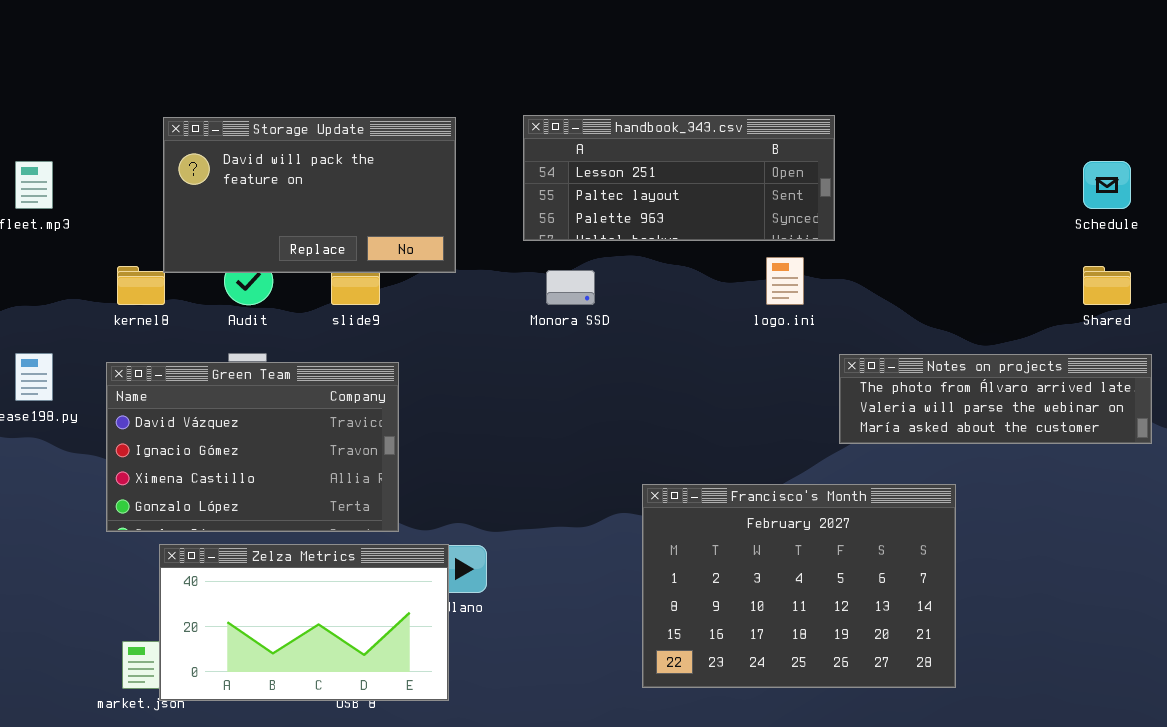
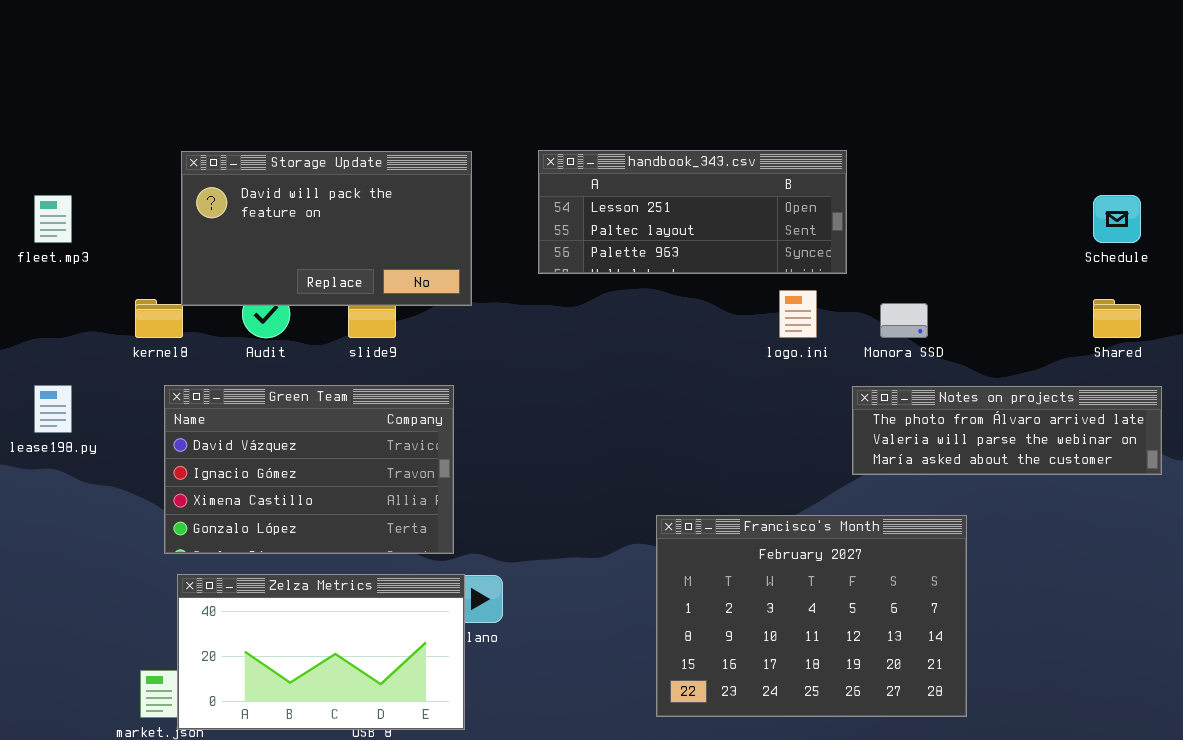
Monora SSD: [546,270,595,305] -> [880,303,928,338], moved
Green Team: [106,362,399,532] -> [164,385,454,554], moved

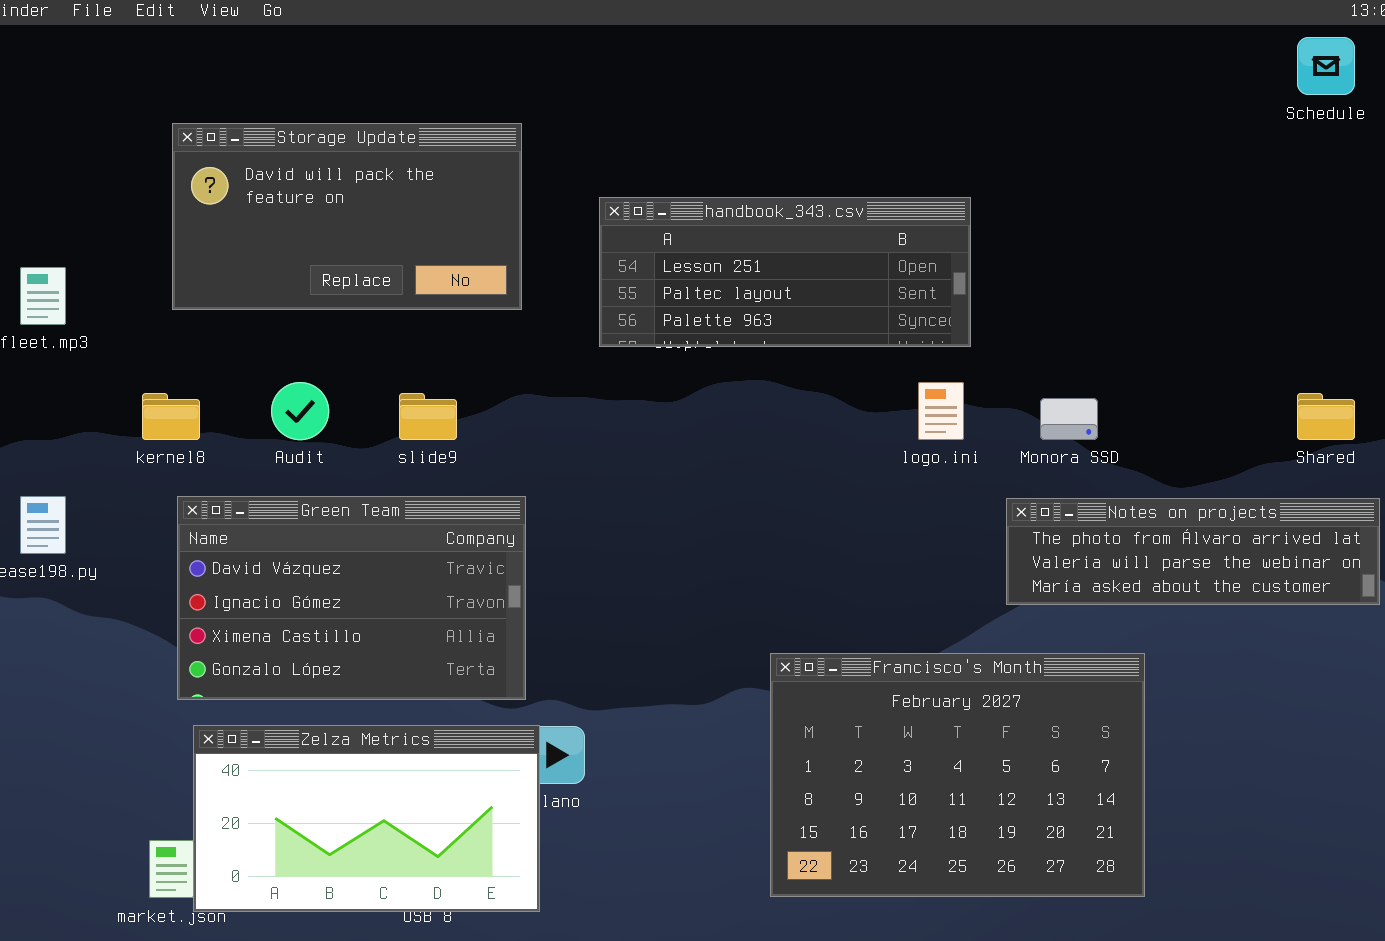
handbook_343.csv: [538,150,847,274] -> [599,197,971,347], moved
Storage Update: [181,151,472,306] -> [172,123,522,310], moved
Schedule: [1093,195,1141,243] -> [1297,37,1355,95], moved

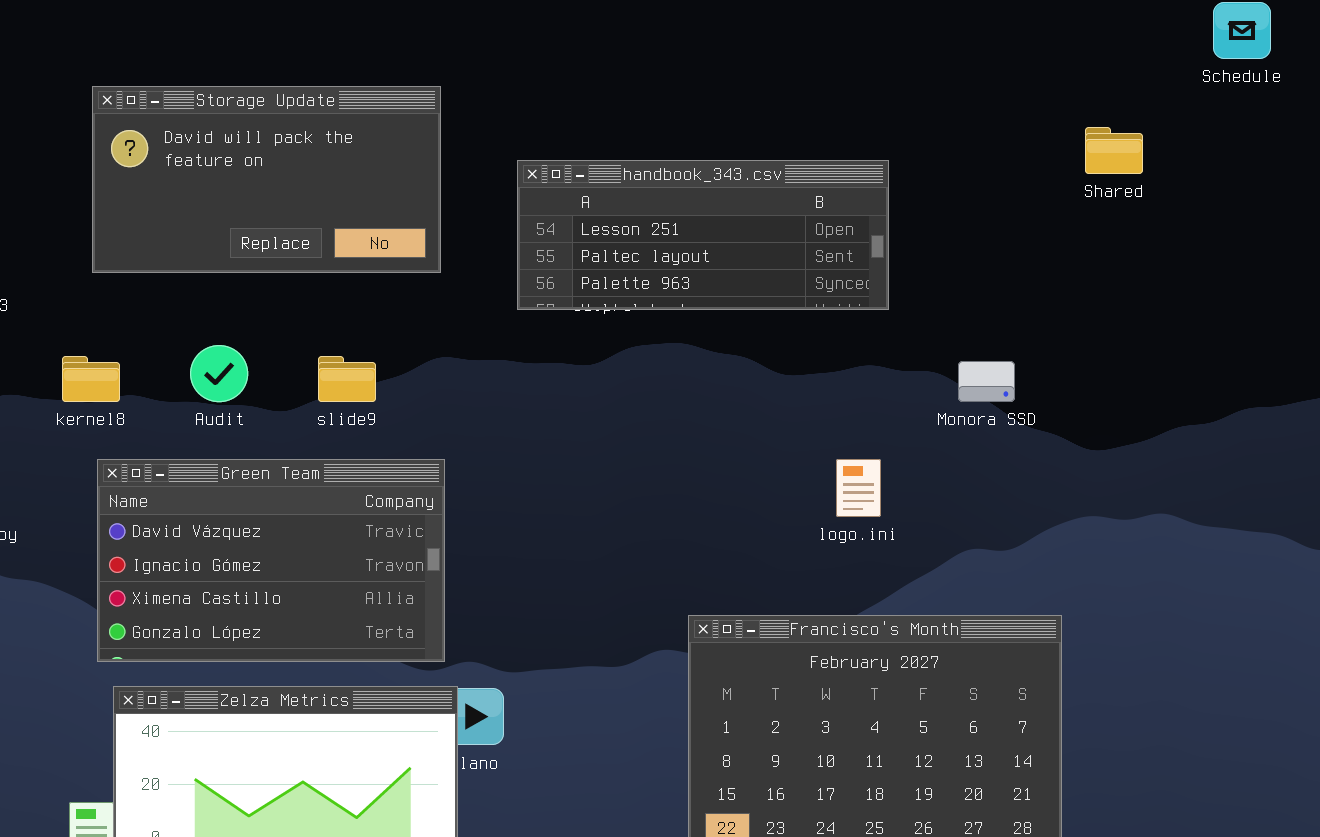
logo.ini: [918,382,964,440] -> [836,459,881,517], moved
Shared: [1297,393,1355,440] -> [1085,127,1143,174], moved
Notes on projects: [1006,498,1380,605] -> none, closed

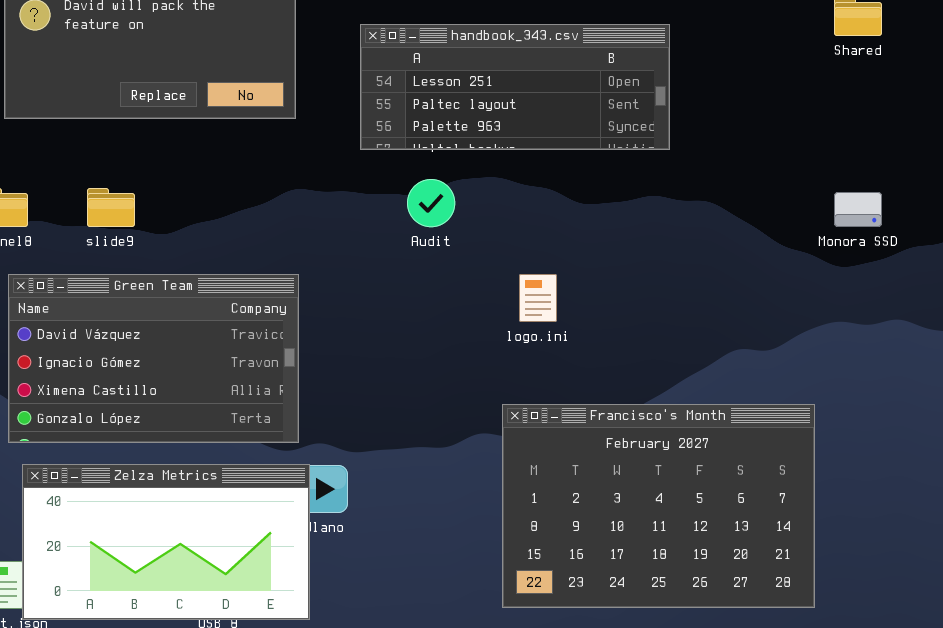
Audit: [190,345,248,402] -> [407,179,455,227], moved
slide9: [318,356,376,402] -> [87,188,135,227], moved
Monora SSD: [958,361,1015,402] -> [834,192,882,227], moved
logo.ini: [836,459,881,517] -> [519,274,557,322], moved

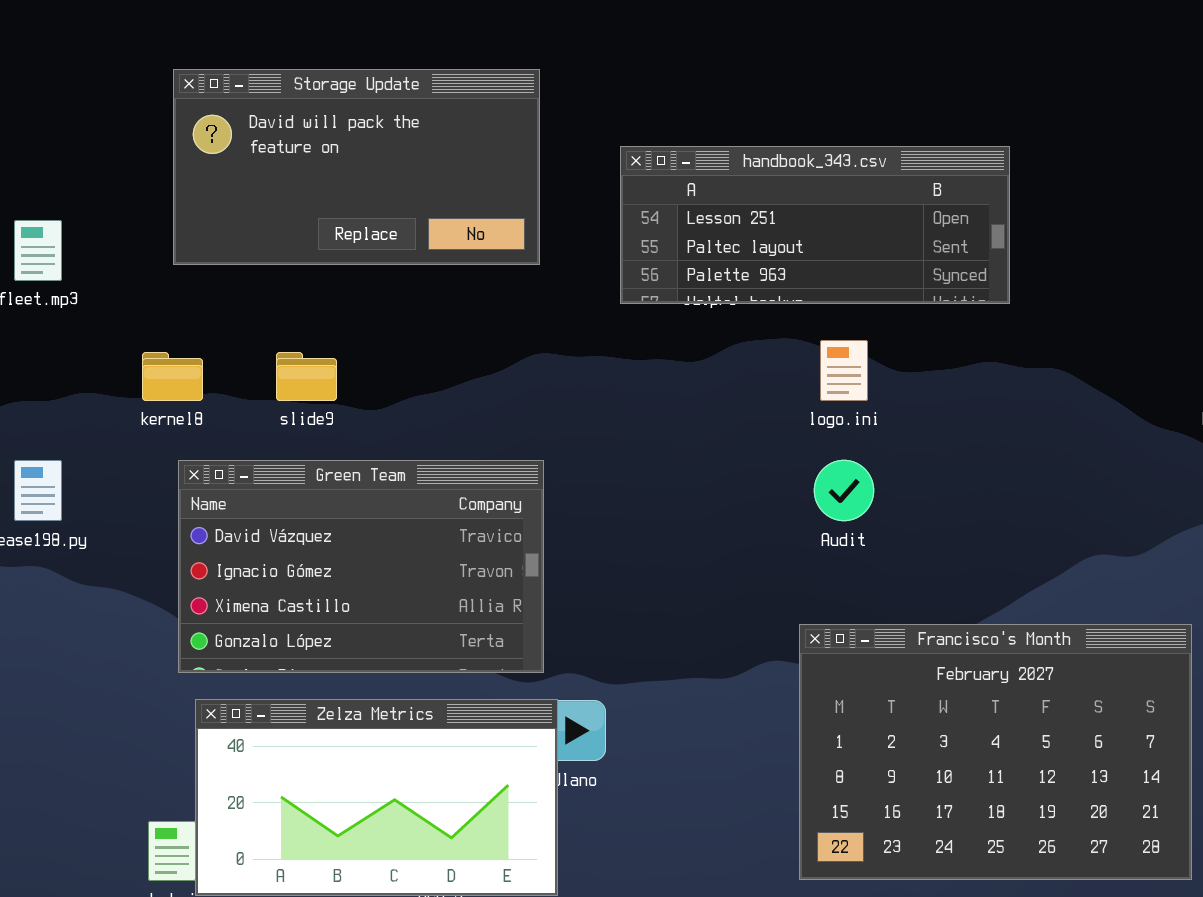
Audit: [407,179,455,227] -> [814,460,874,521], moved
logo.ini: [519,274,557,322] -> [820,340,868,401], moved

